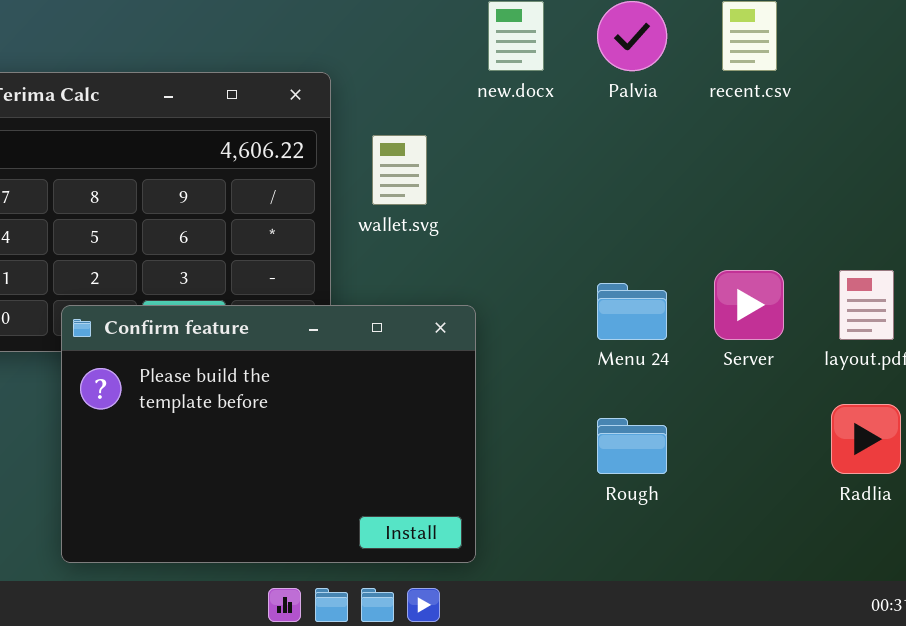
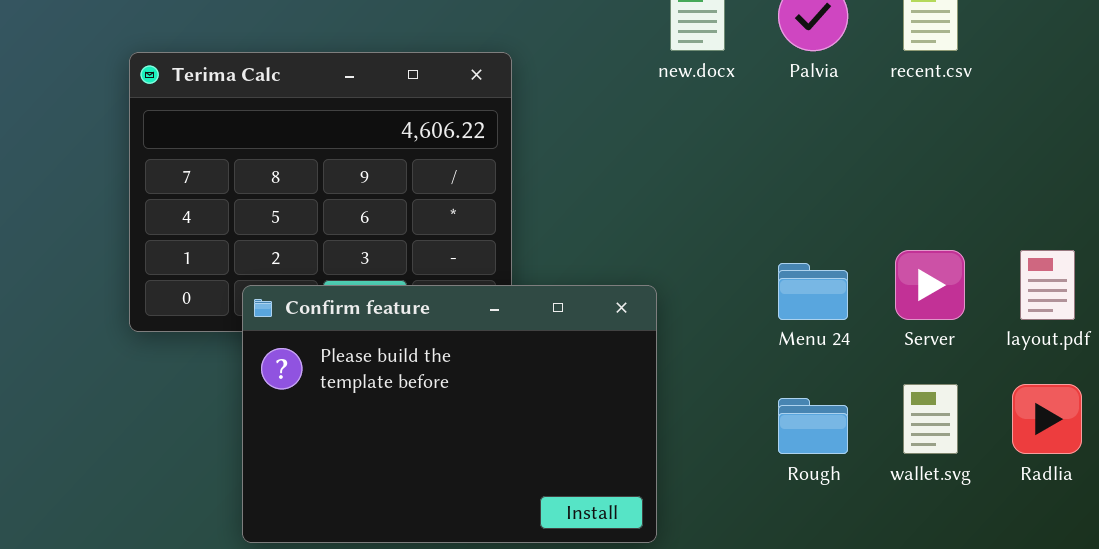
wallet.svg: [372,135,427,205] -> [903,384,958,454], moved

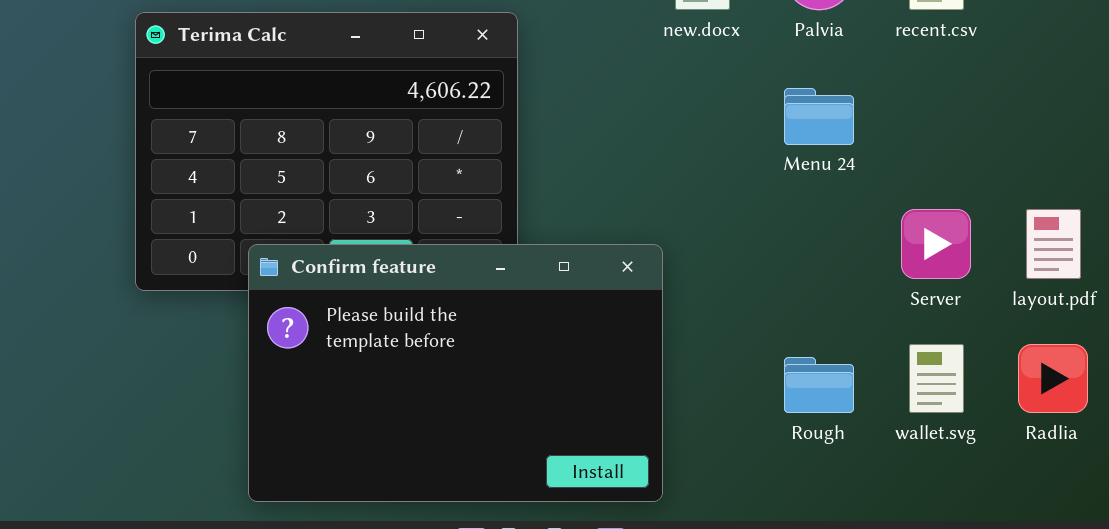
Menu 24: [778,263,848,320] -> [784,88,854,145], moved

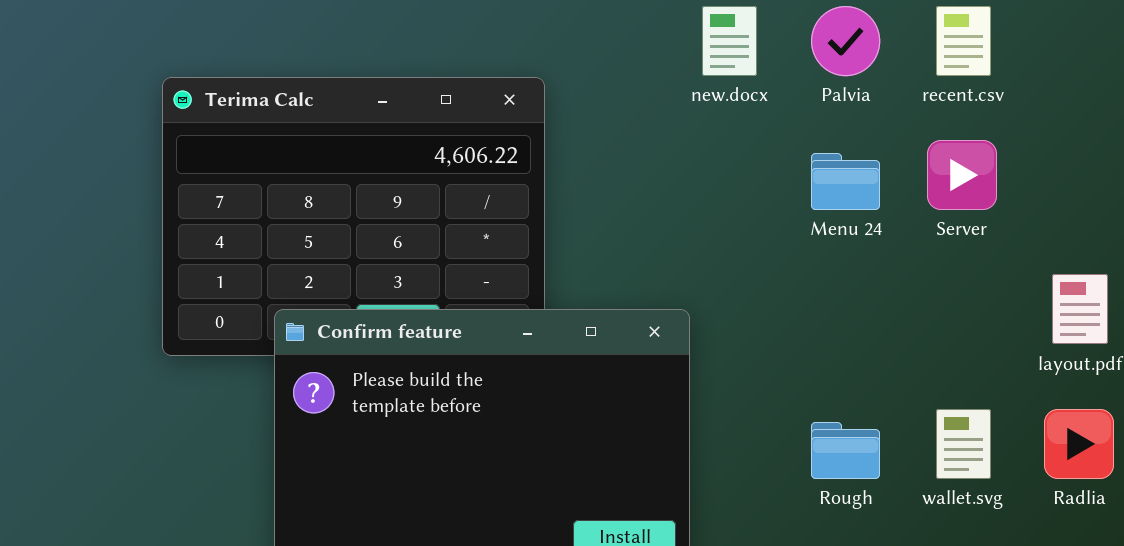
Server: [901,209,971,279] -> [927,140,997,210], moved

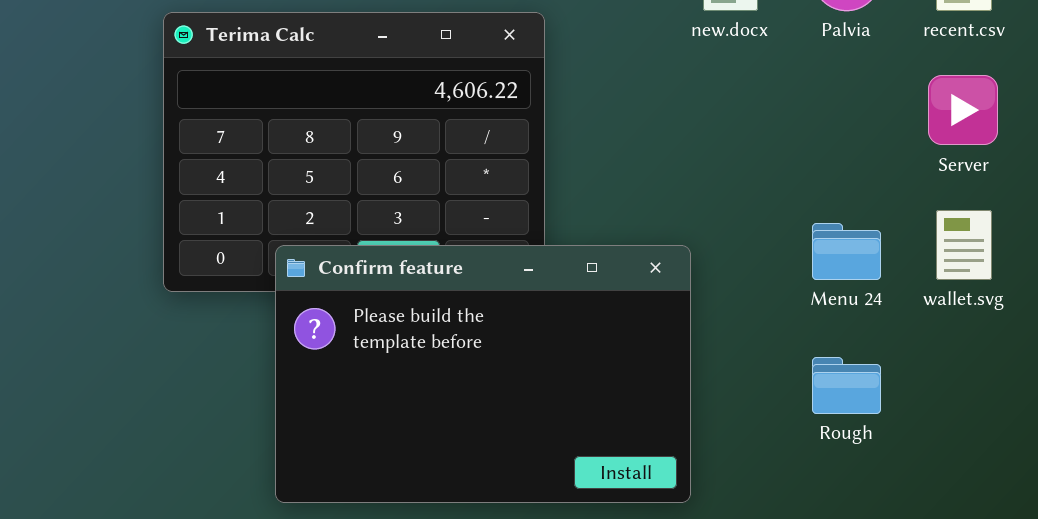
Menu 24: [811,153,880,210] -> [812,223,881,280], moved
wallet.svg: [936,409,991,479] -> [936,210,992,280], moved

